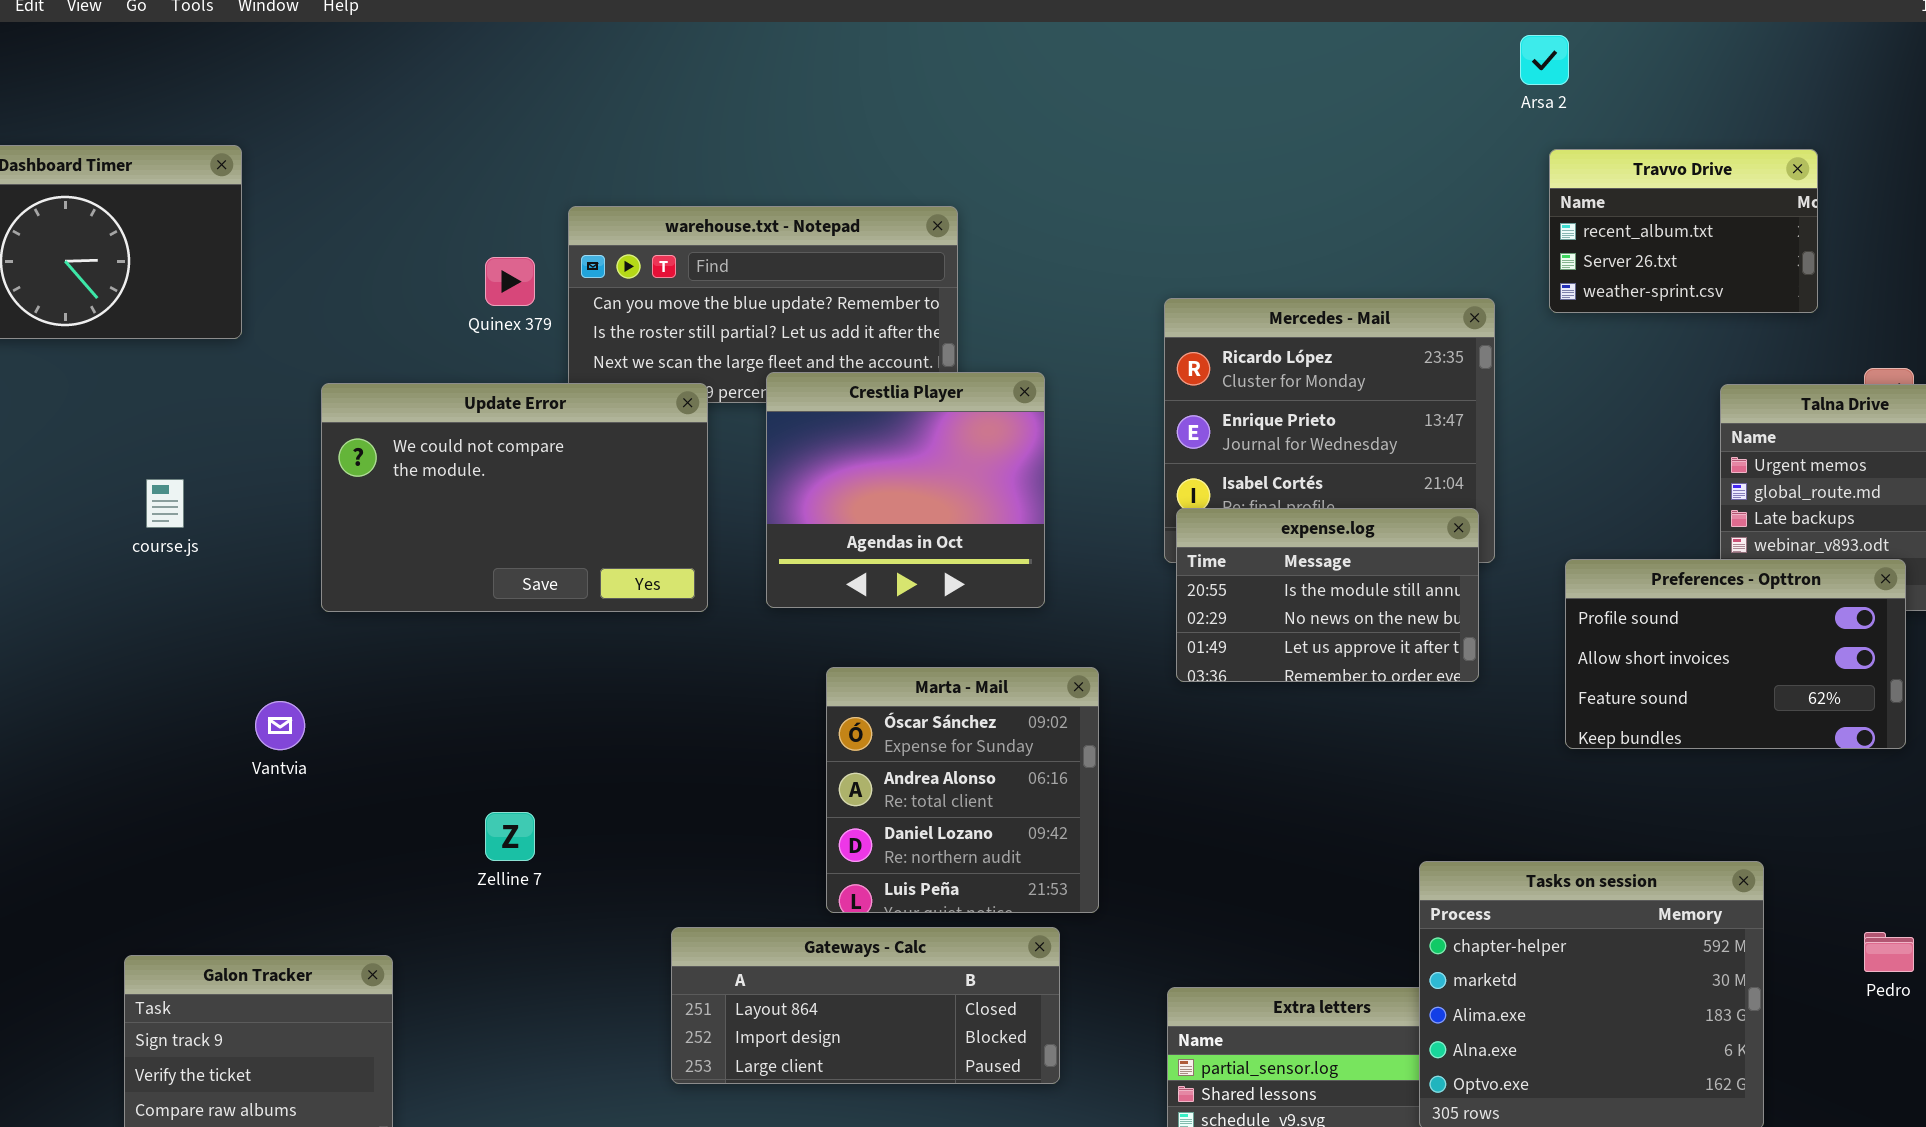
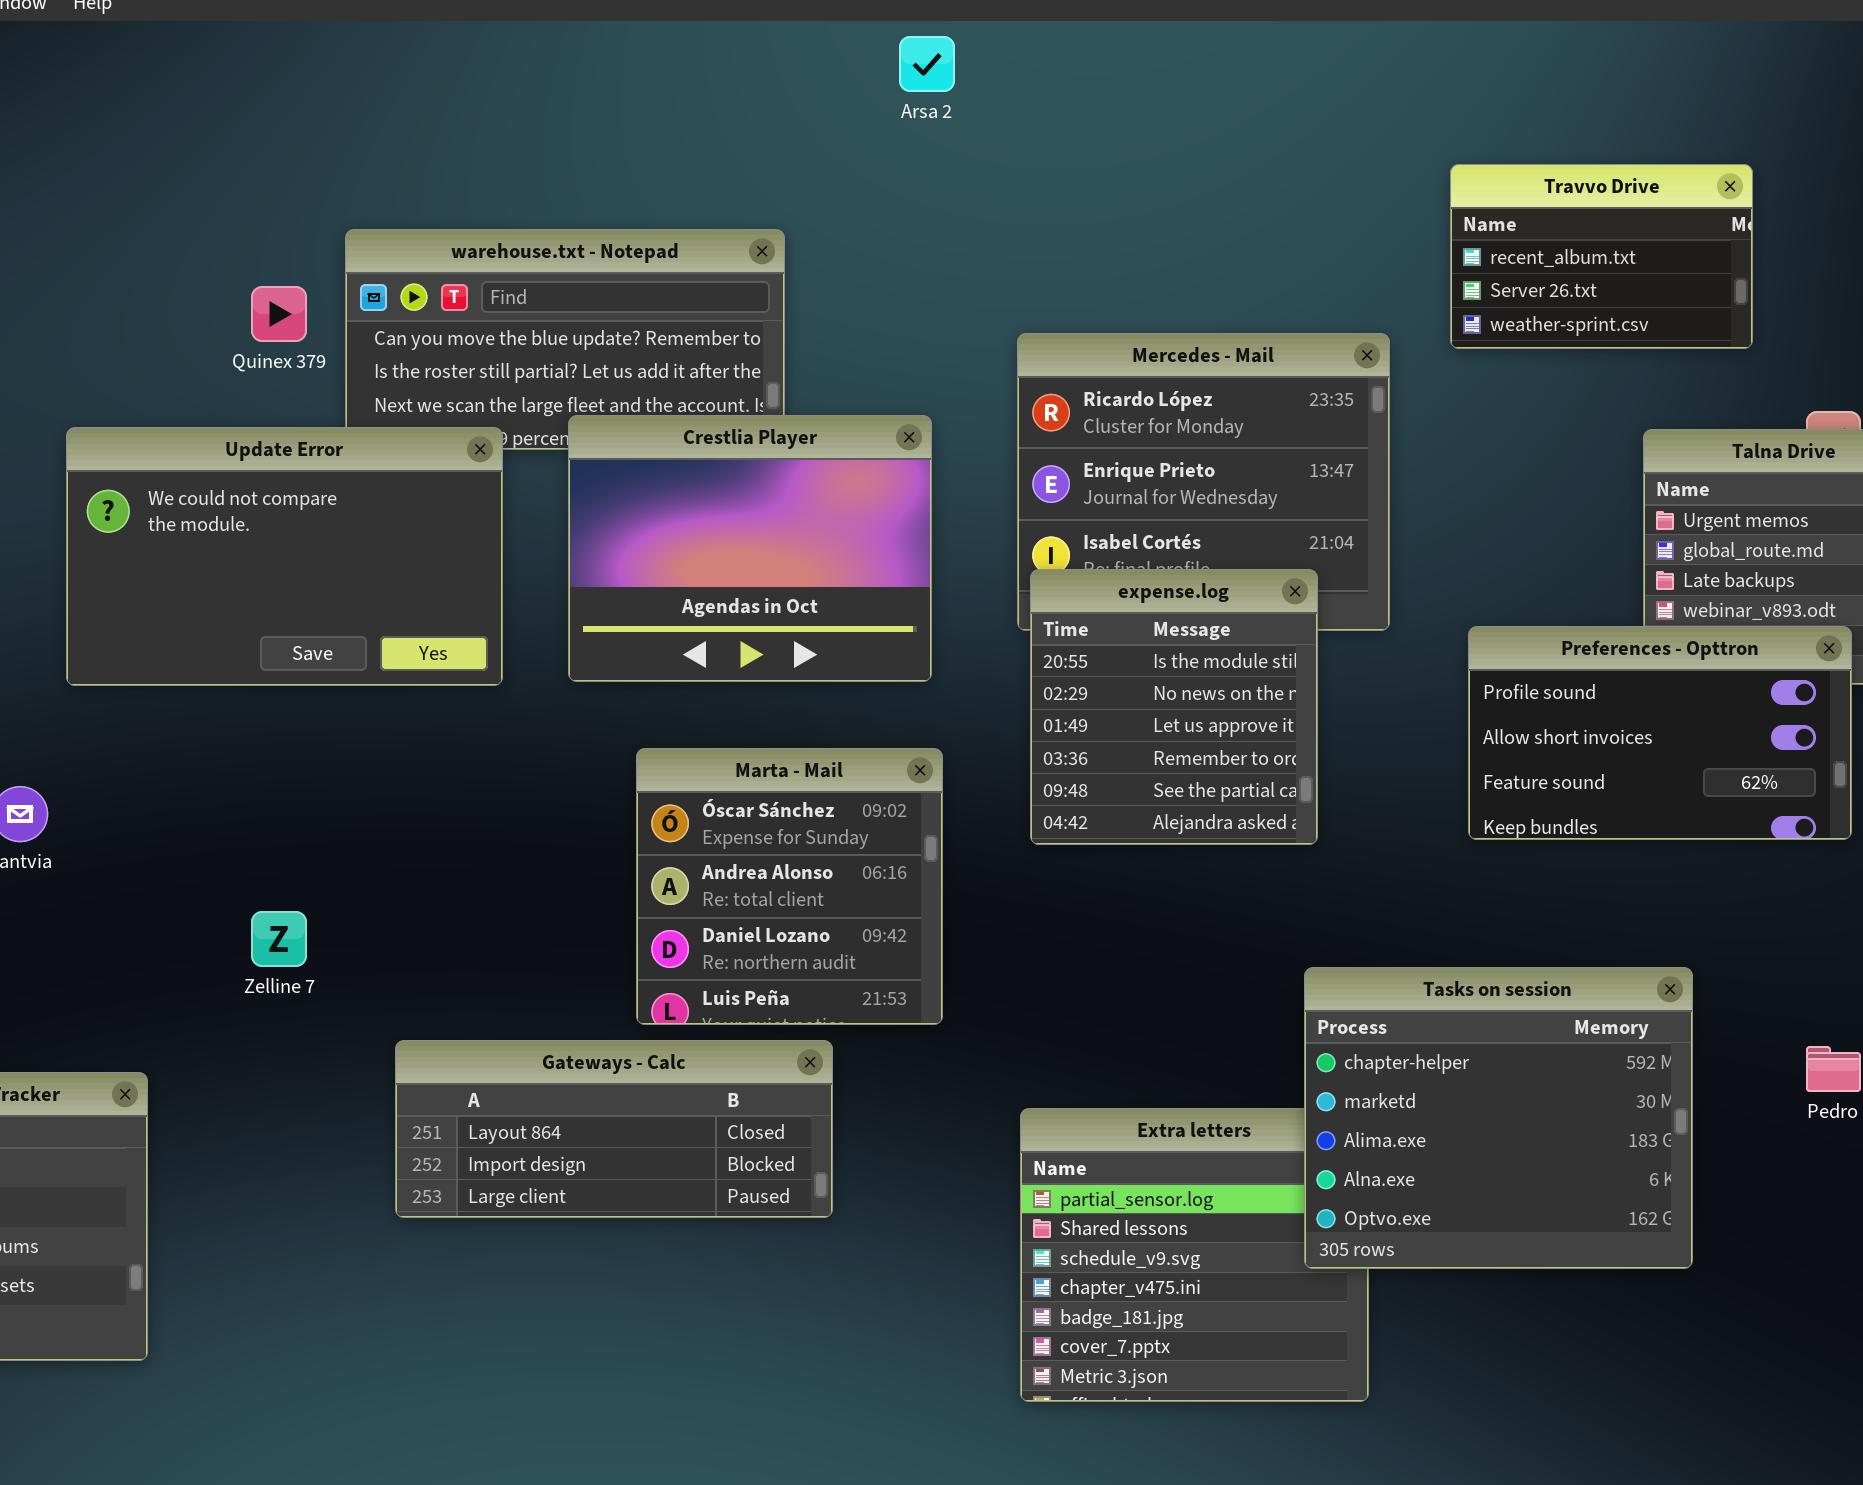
Arsa 2: [1520,35,1569,85] -> [899,36,955,92], moved
Crestlia Player: [766,372,1045,608] -> [568,415,932,682], resized
expense.log: [1176,508,1479,682] -> [1030,569,1318,845], resized
Gateways - Calc: [671,927,1060,1084] -> [395,1040,833,1218], moved

